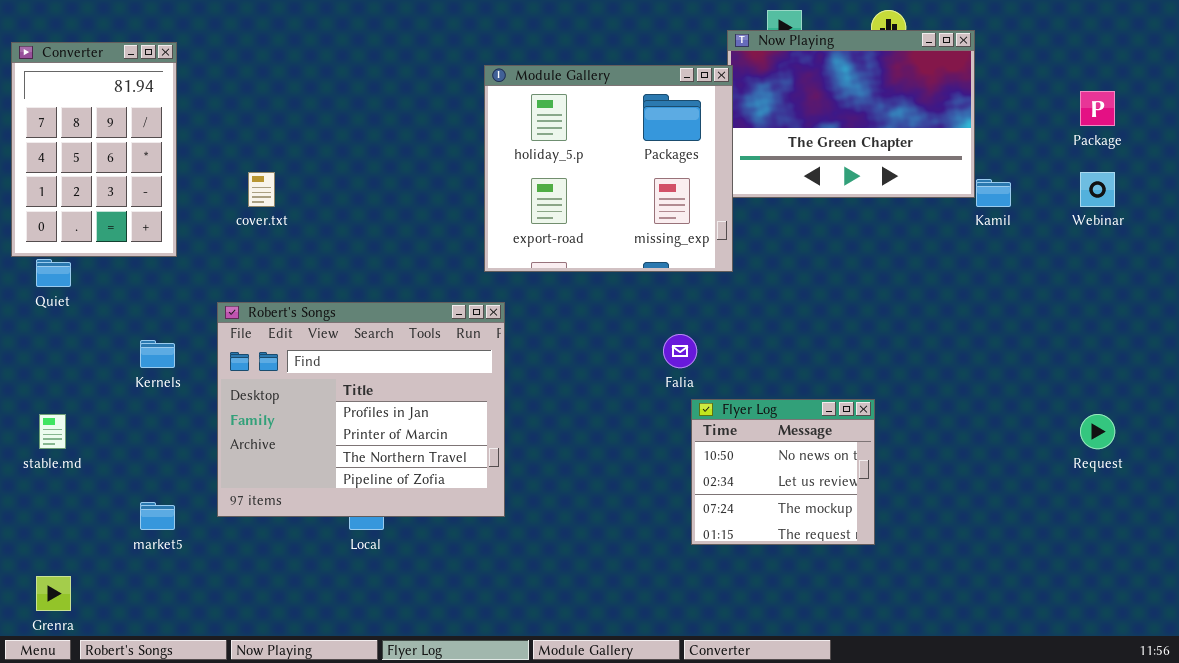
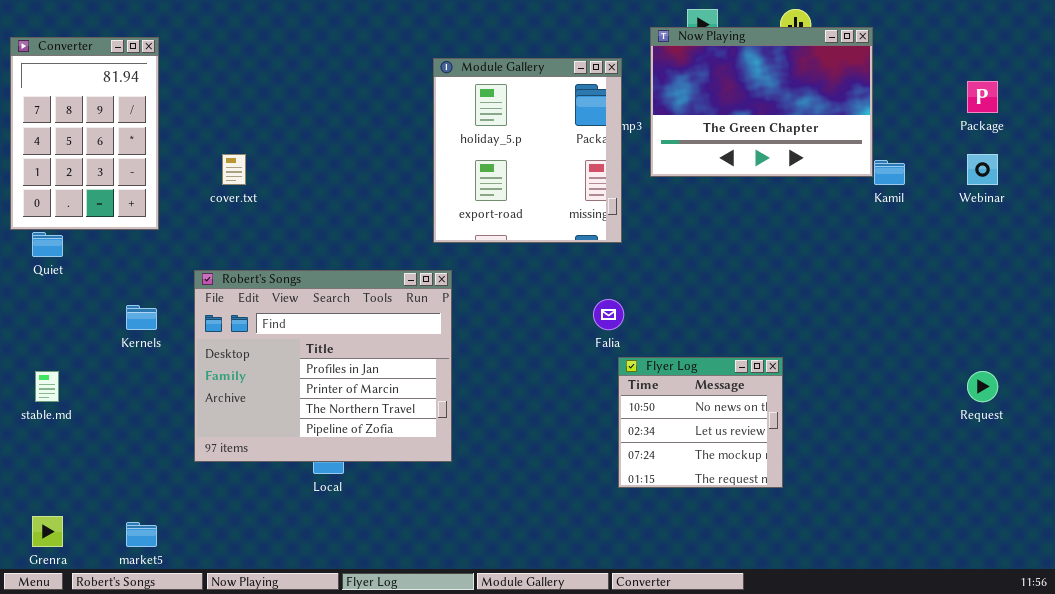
Module Gallery: [484,65,733,272] -> [433,58,622,243], resized
market5: [140,502,175,530] -> [126,522,157,547], moved

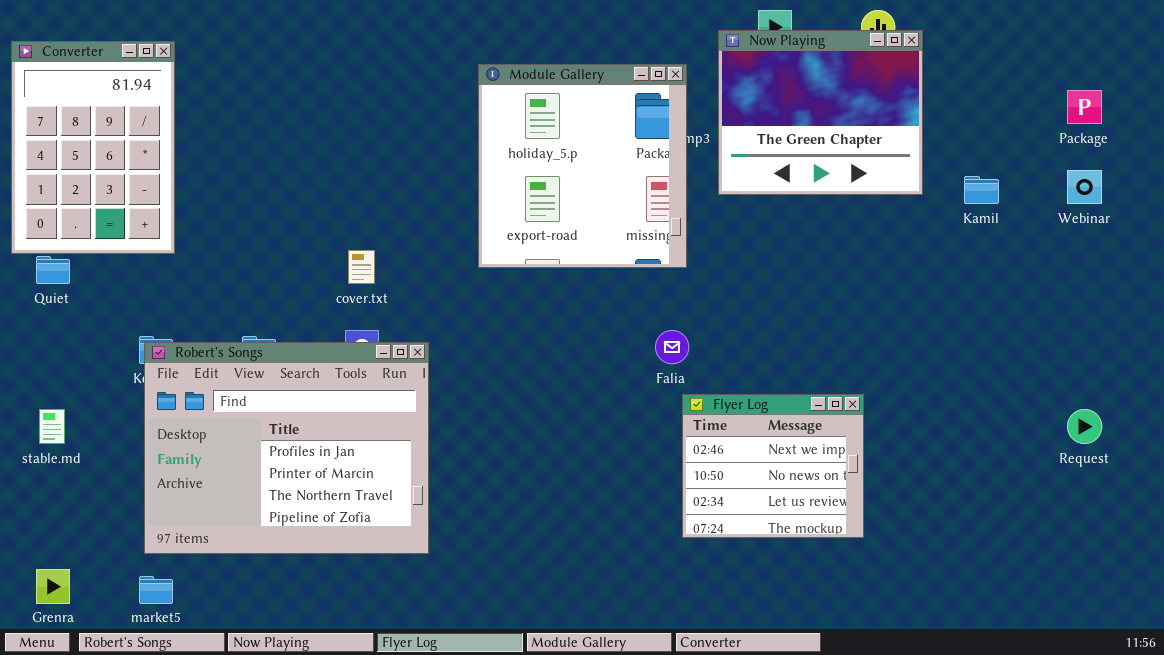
Now Playing: [650,27,873,177] -> [718,30,923,195], resized
cover.txt: [222,154,246,185] -> [348,250,375,284], moved
Robert's Songs: [194,270,452,462] -> [144,342,429,554], moved
Flyer Log: [618,357,783,488] -> [682,394,864,538], scrolled up 1 row

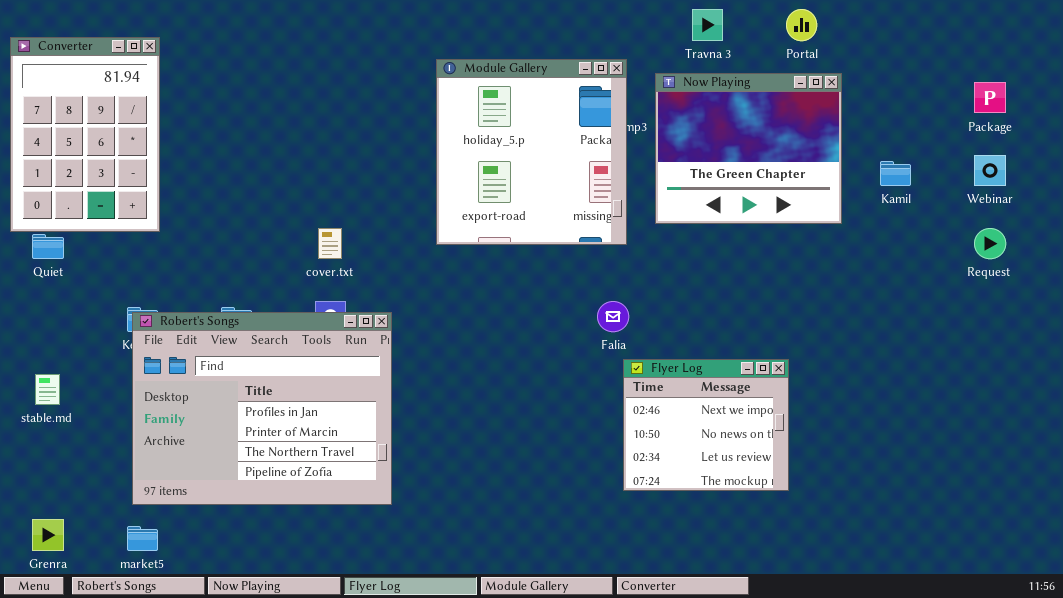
Now Playing: [718,30,923,195] -> [655,73,842,224], moved
Request: [1067,409,1102,444] -> [974,228,1006,259], moved

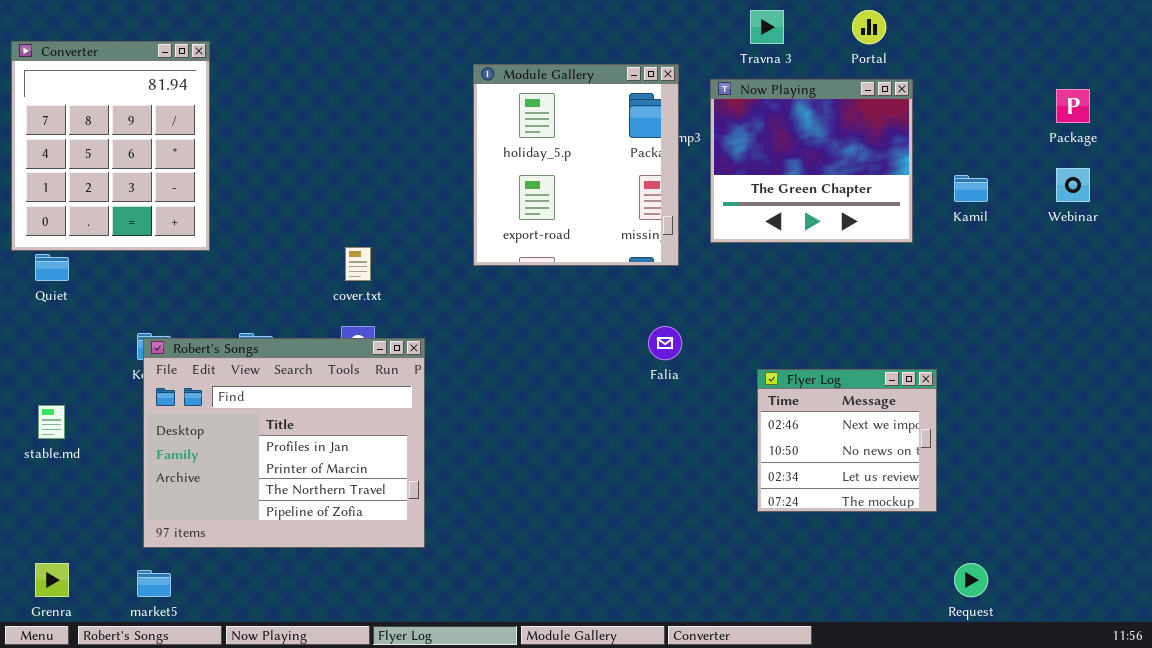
Converter: [10,37,160,232] -> [11,41,210,251], resized
Request: [974,228,1006,259] -> [954,563,988,597], moved
Flyer Log: [623,359,789,491] -> [757,369,937,512], moved

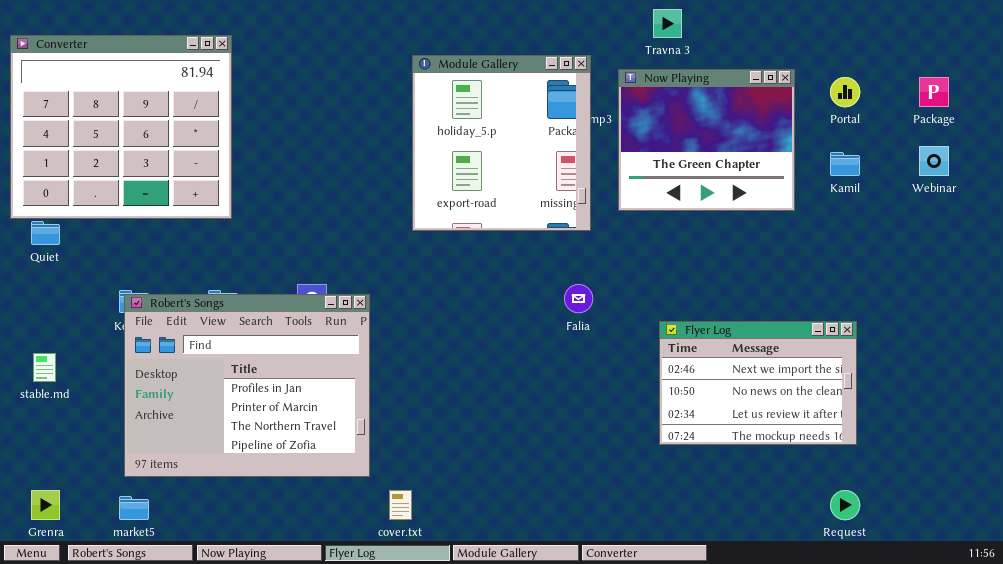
Portal: [852,10,886,44] -> [830,77,860,107], moved
Converter: [11,41,210,251] -> [10,35,232,219], resized
cover.txt: [345,247,371,281] -> [389,490,412,520], moved
Flyer Log: [757,369,937,512] -> [659,321,857,445], resized

